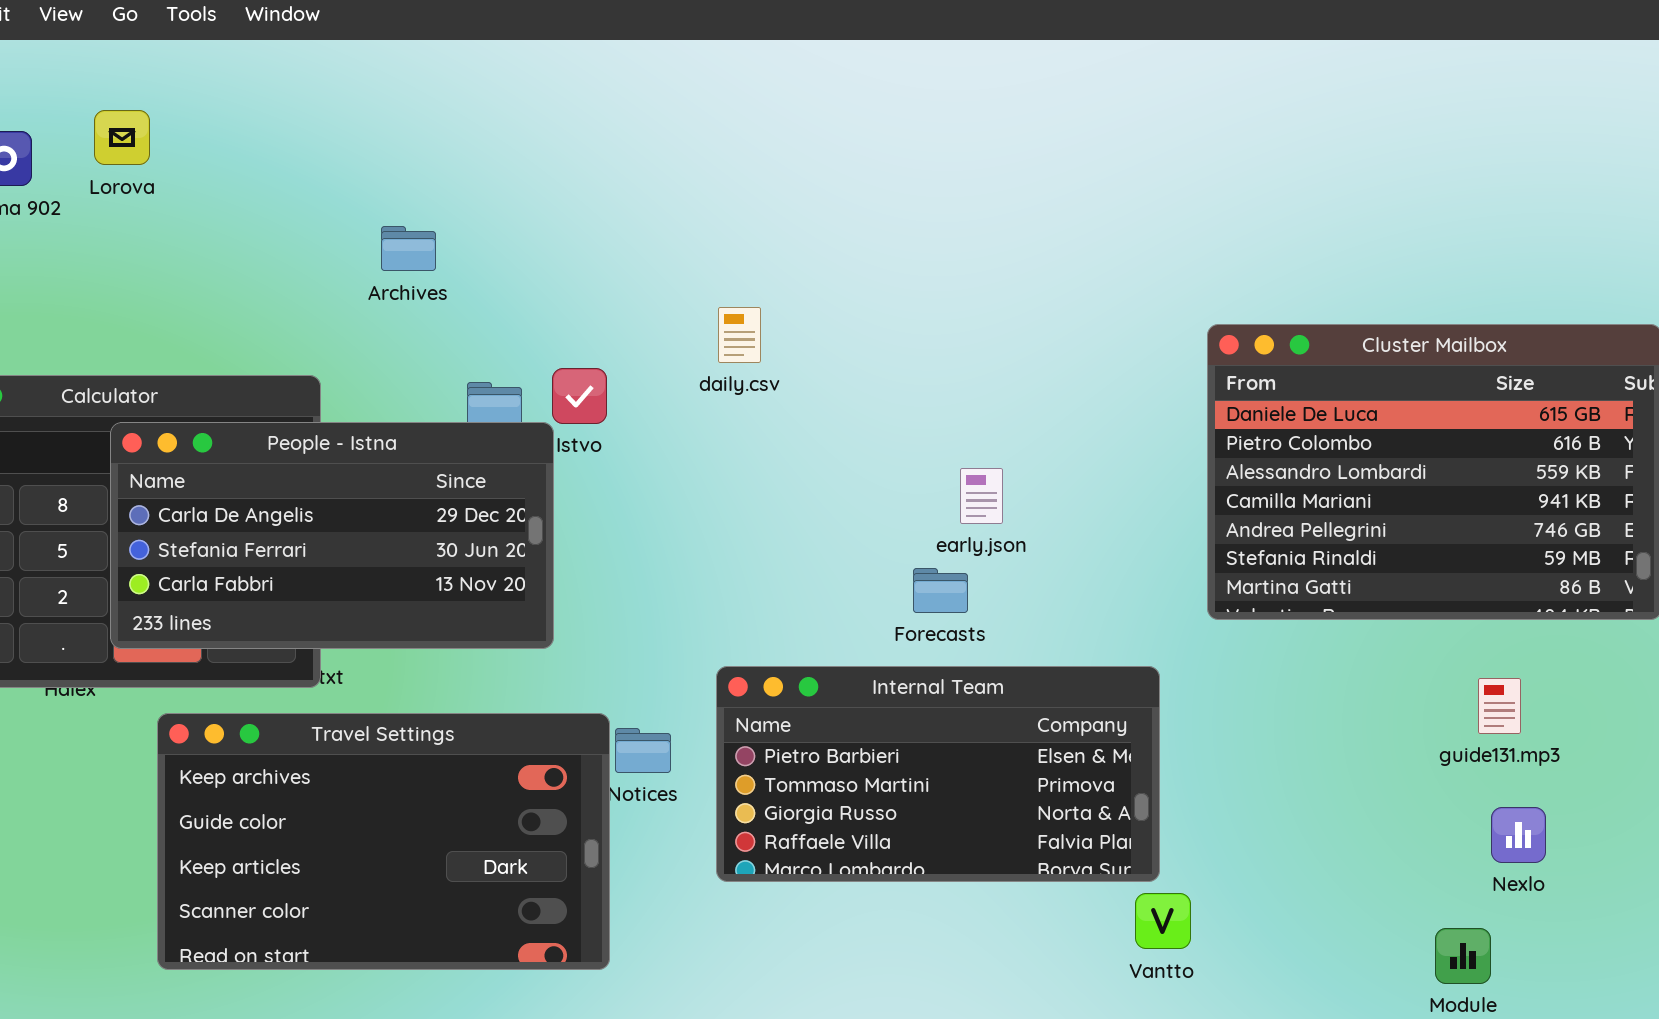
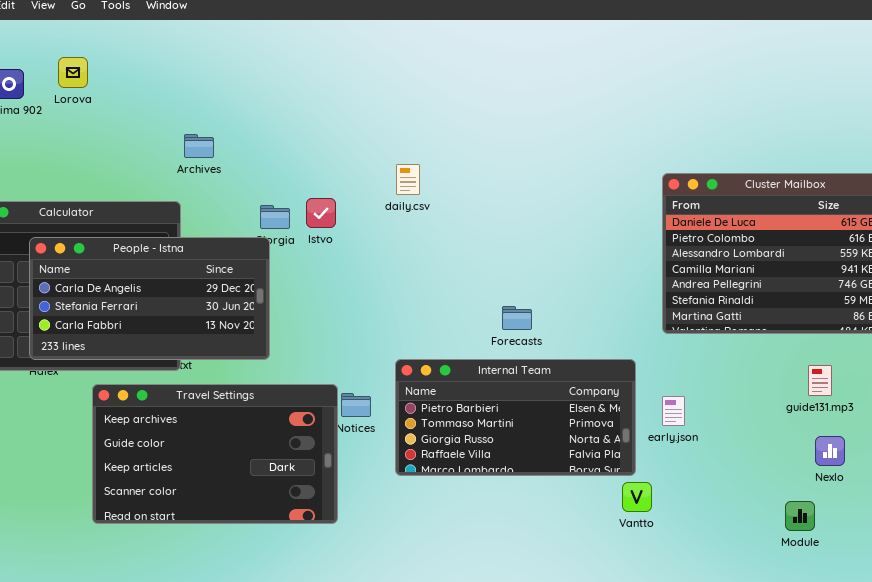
Archives: [381,226,436,271] -> [184,134,214,158], moved
People - Istna: [110,422,554,649] -> [29,237,270,360], moved
early.json: [960,468,1003,524] -> [662,396,685,426], moved

